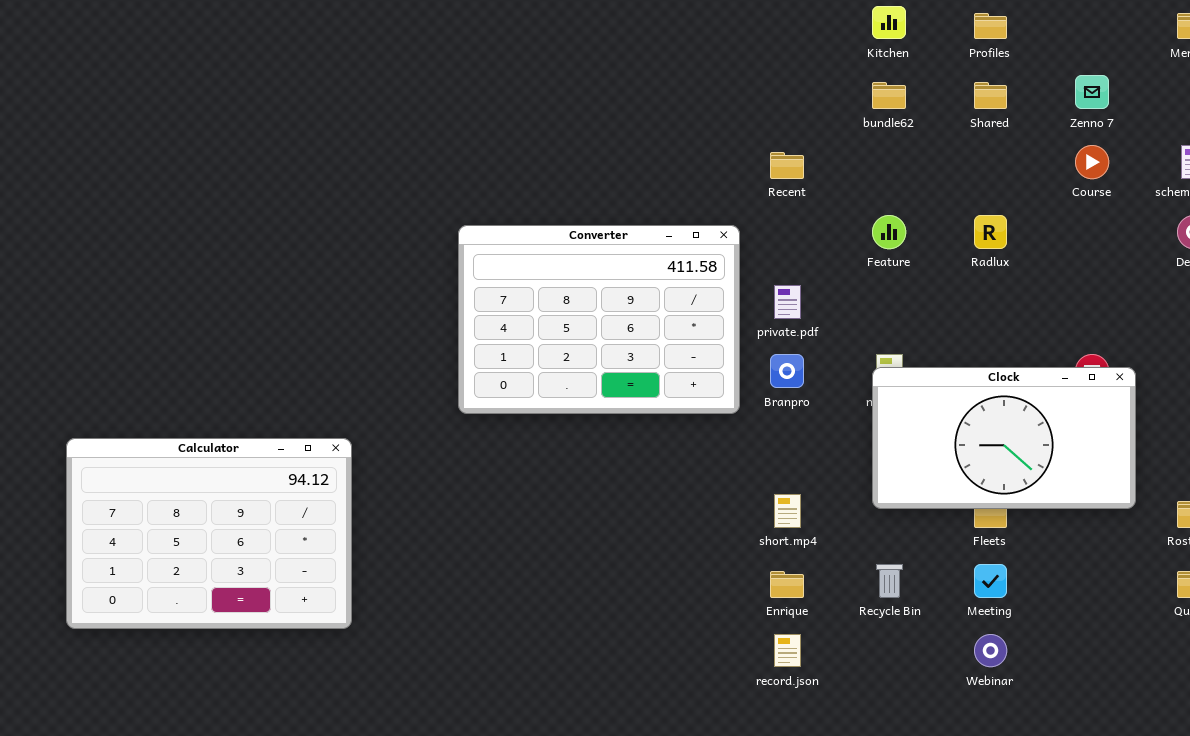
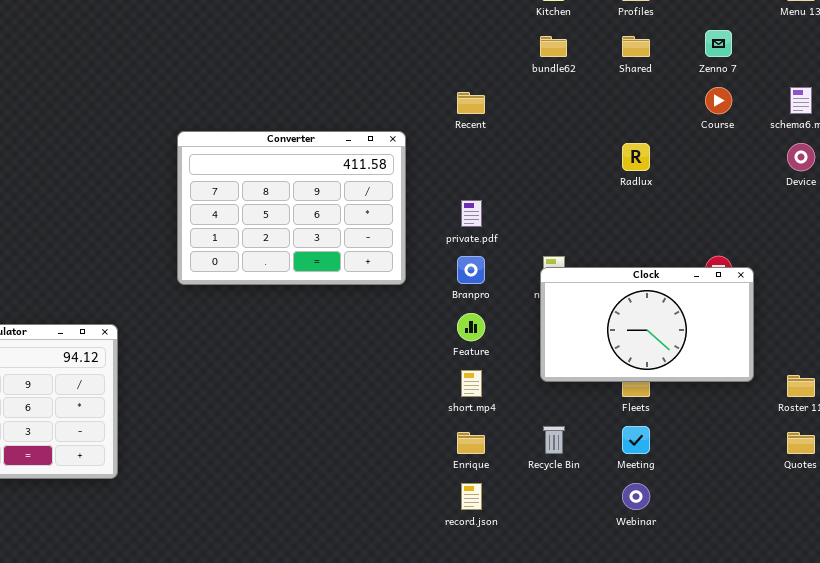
Feature: [872,215,906,249] -> [457,313,485,341], moved
Converter: [458,225,740,414] -> [177,131,406,285], moved

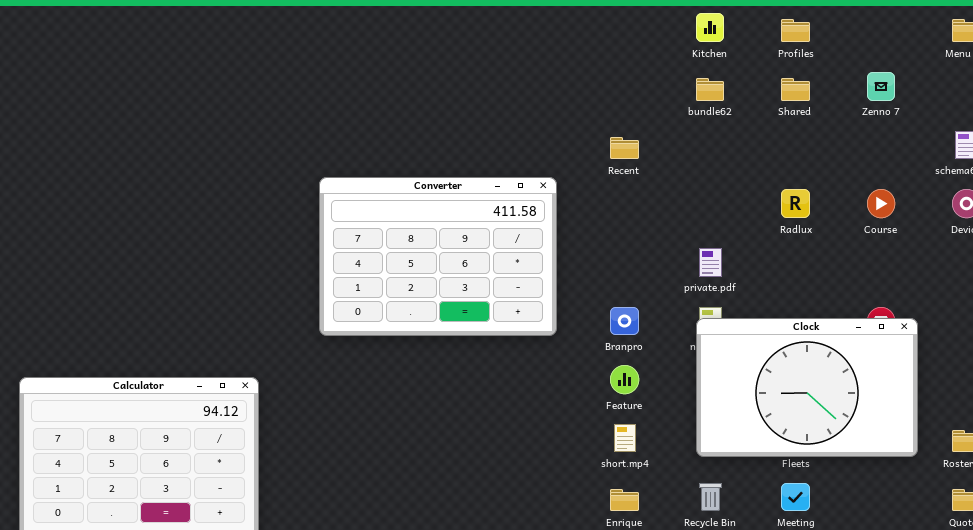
Course: [705,87,732,114] -> [867,189,895,218], moved
private.pdf: [461,200,482,227] -> [699,248,722,277], moved
Clock: [540,267,754,382] -> [696,318,918,457], resized

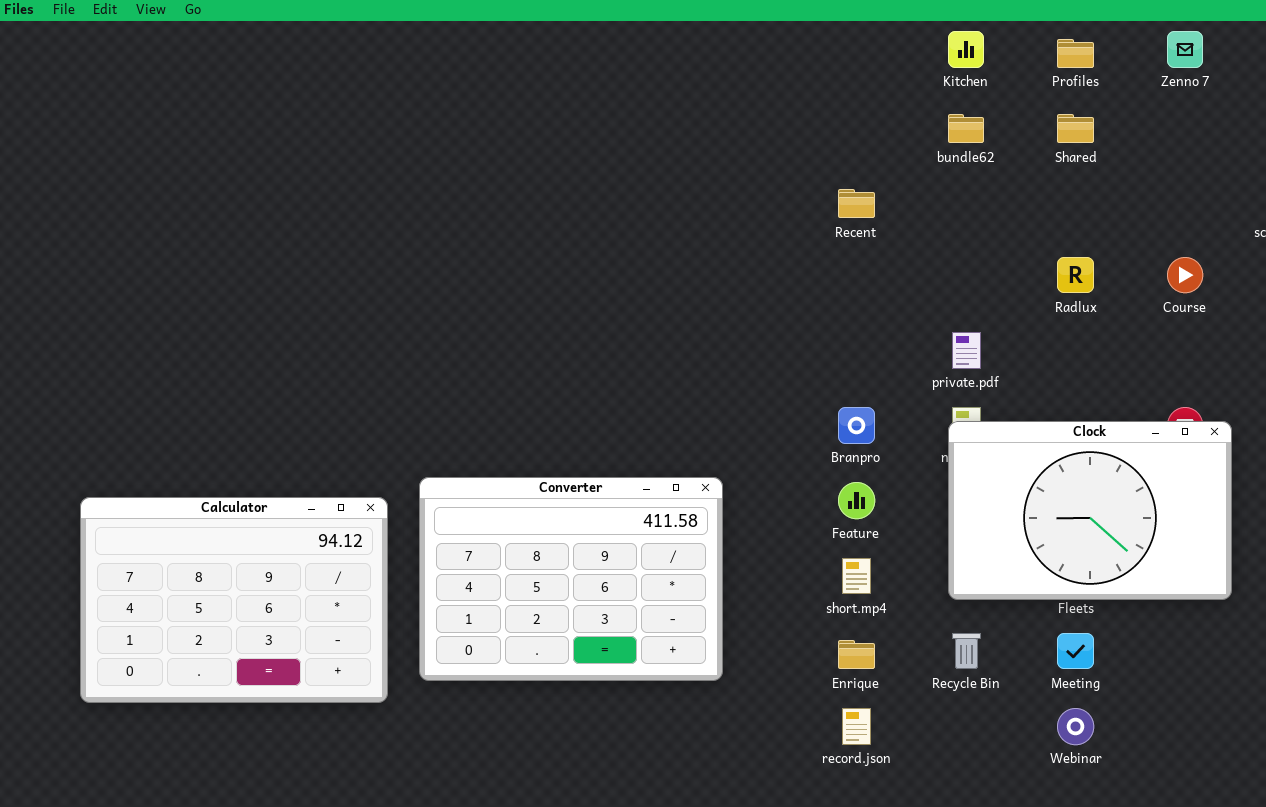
Zenno 7: [867,72,895,101] -> [1167,31,1203,68], moved
Converter: [319,177,557,336] -> [419,477,723,681], moved

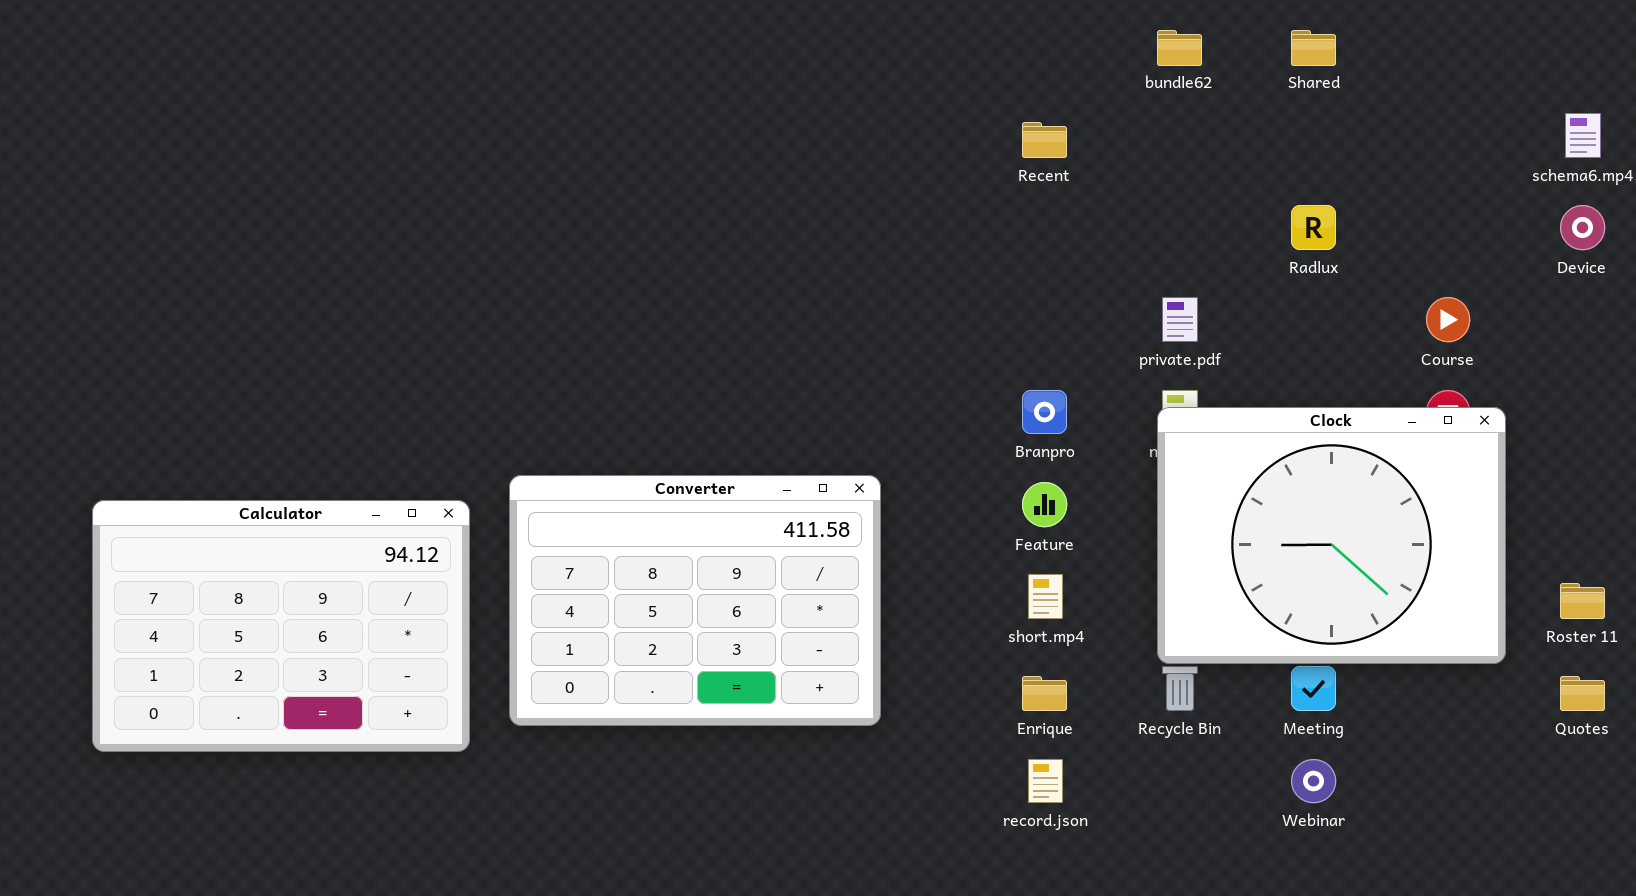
Course: [1167,257,1203,293] -> [1426,297,1470,342], moved
Clock: [948,421,1232,600] -> [1157,407,1506,664], resized

